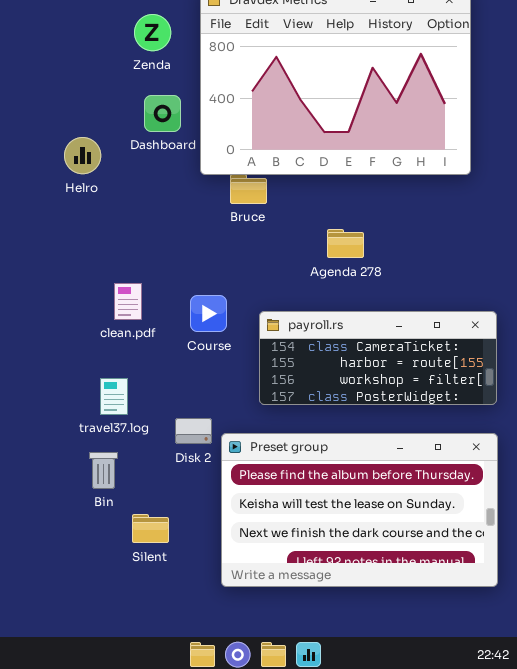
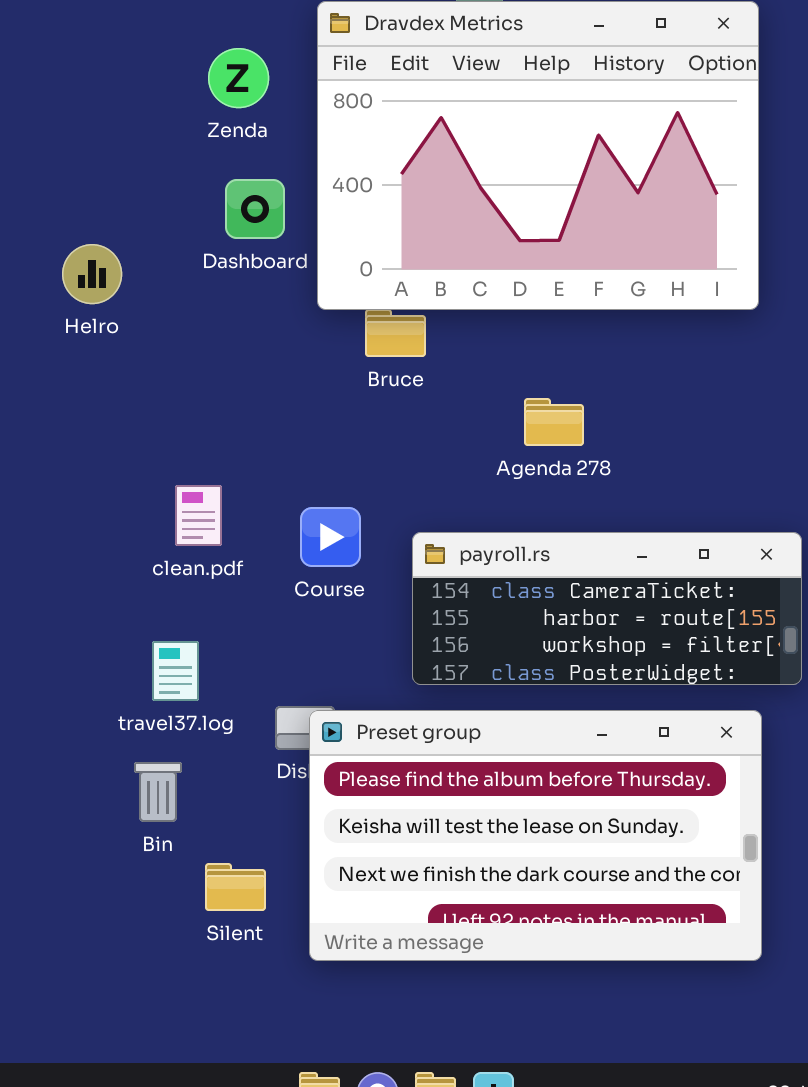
Helro: [64,137,101,174] -> [62,244,122,304], moved
Preset group: [221,433,498,587] -> [309,710,762,961], moved

